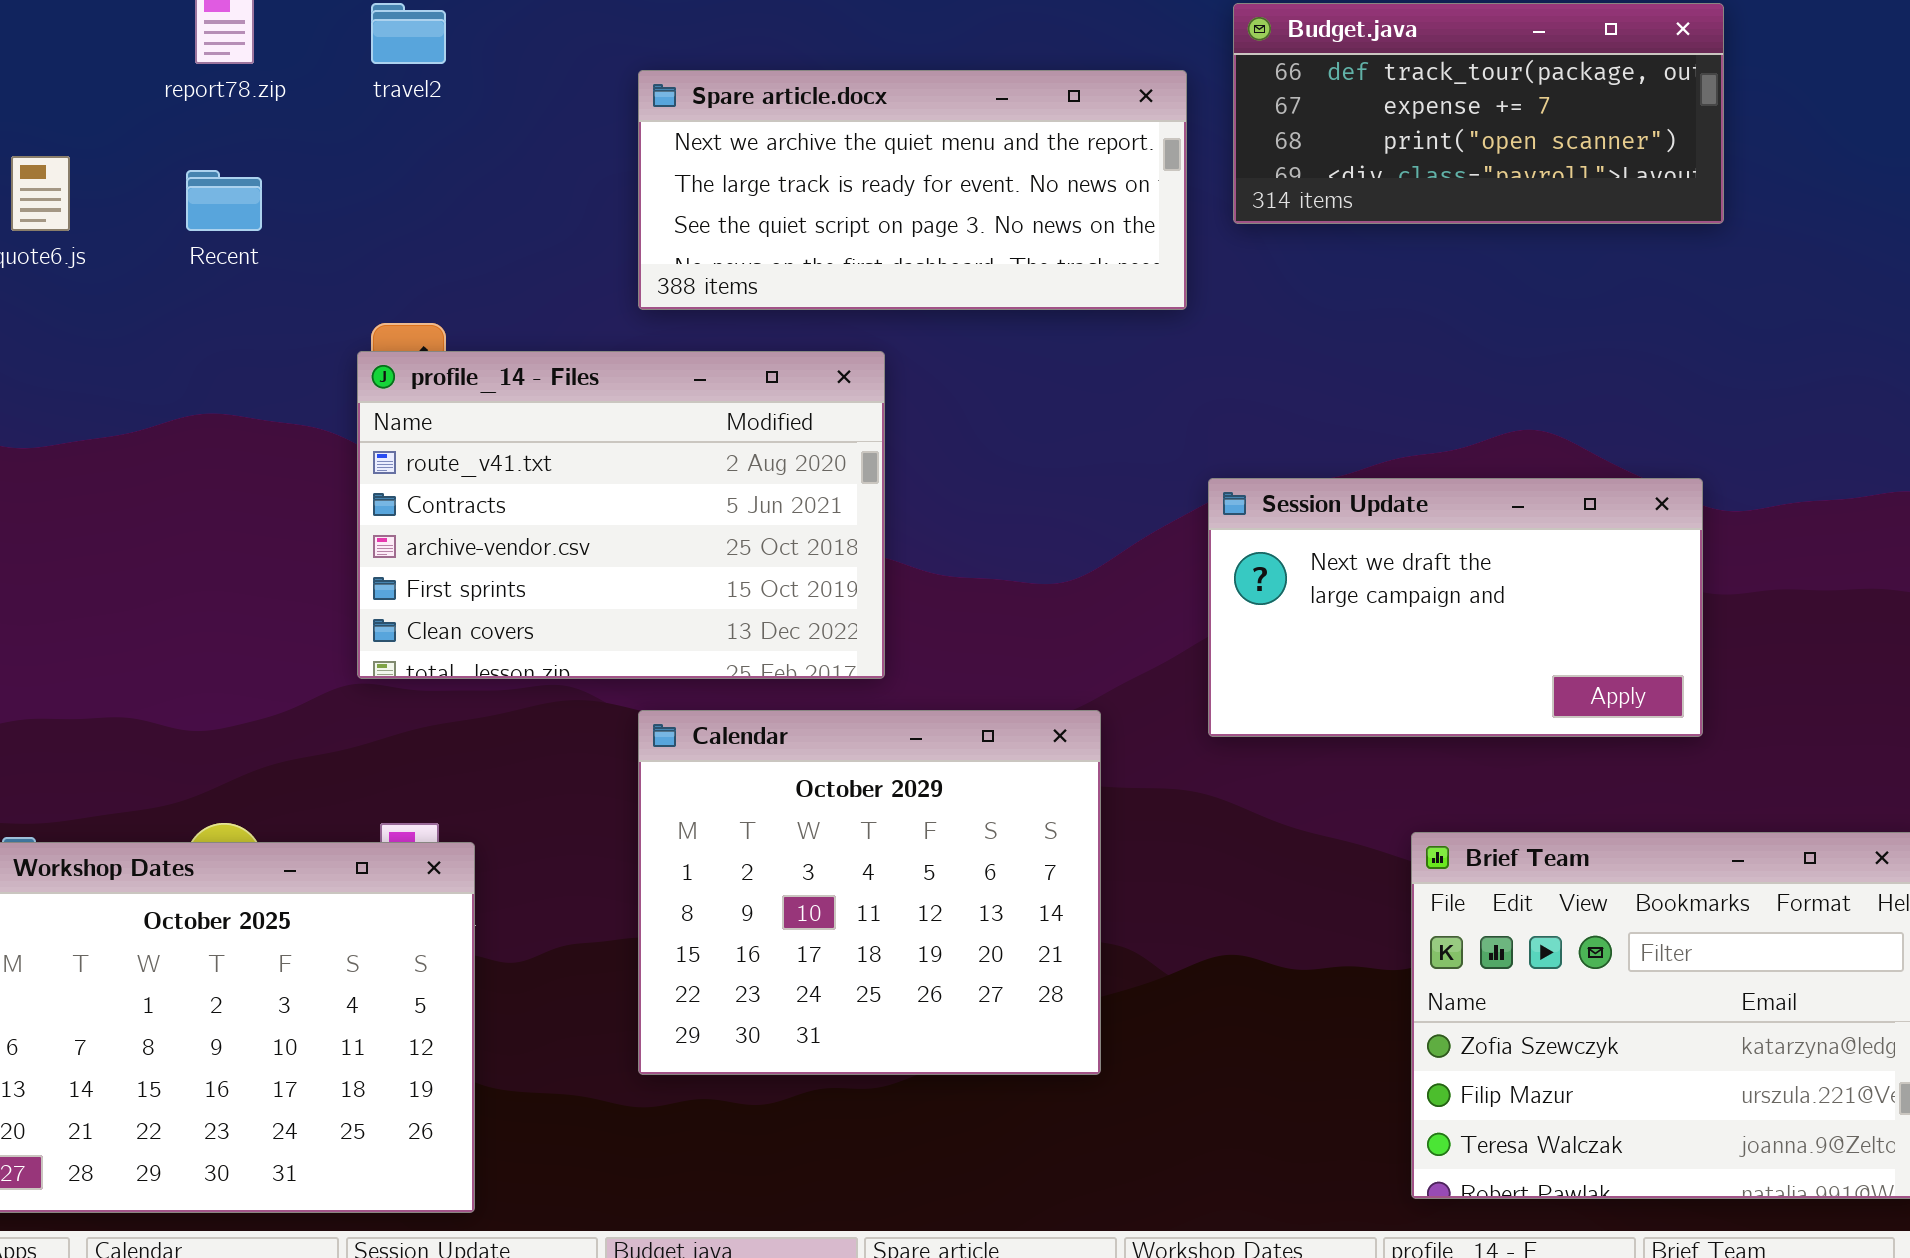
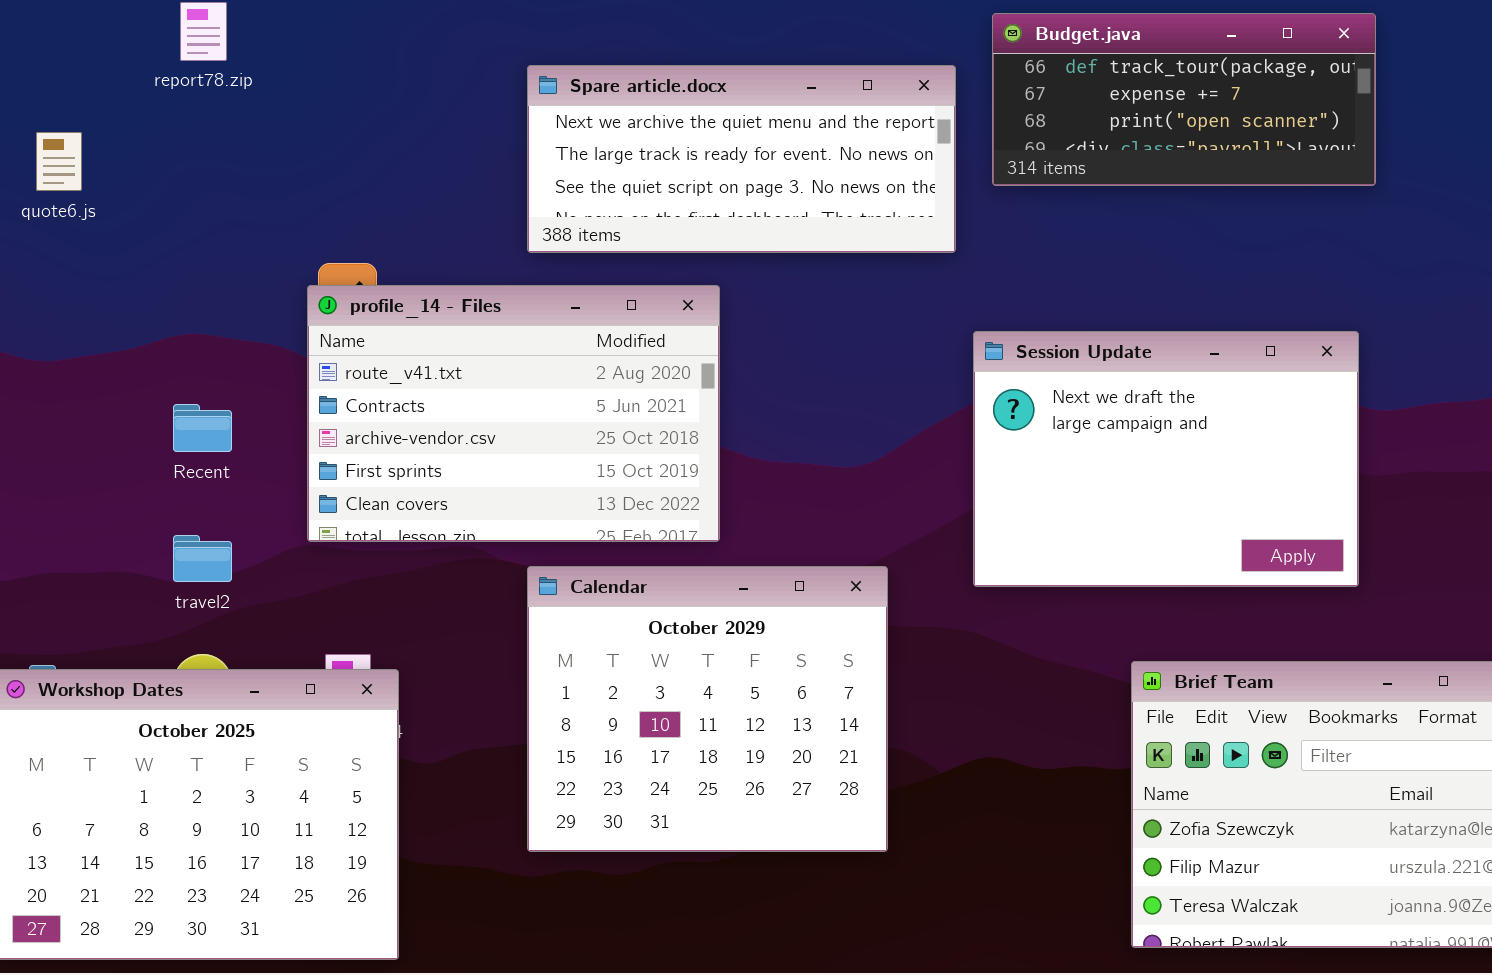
travel2: [371,3,446,64] -> [173,535,232,582], moved
Recent: [186,170,262,231] -> [173,404,232,452], moved
Session Update: [1208,478,1703,737] -> [973,331,1359,587], resized

